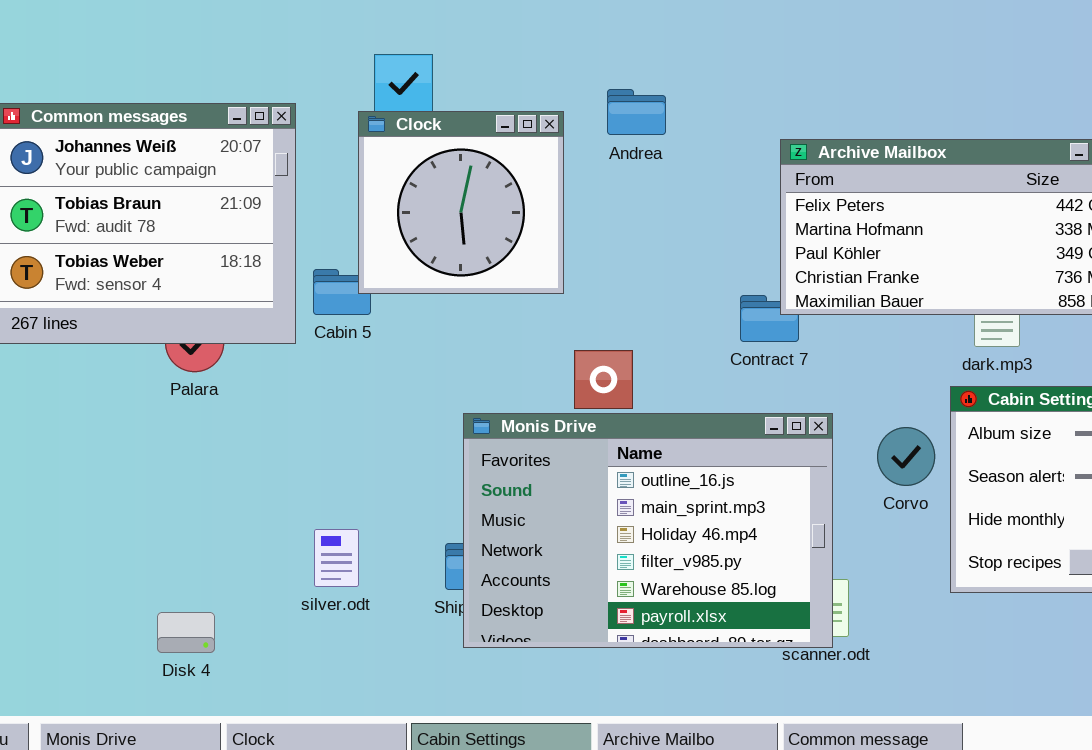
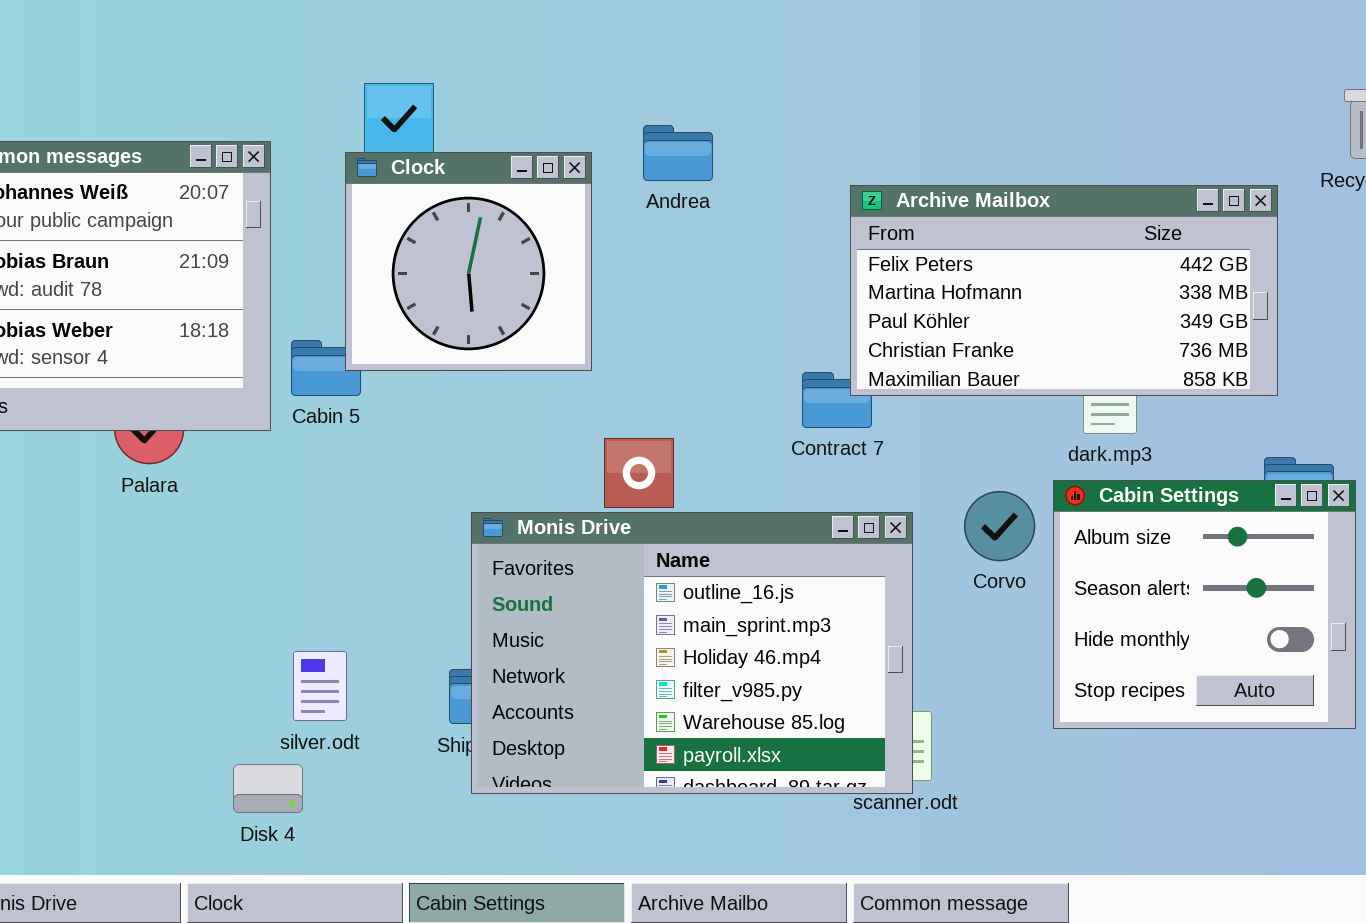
Corvo: [877,427,935,486] -> [964,491,1035,561], moved
Disk 4: [157,612,215,653] -> [233,764,303,813], moved

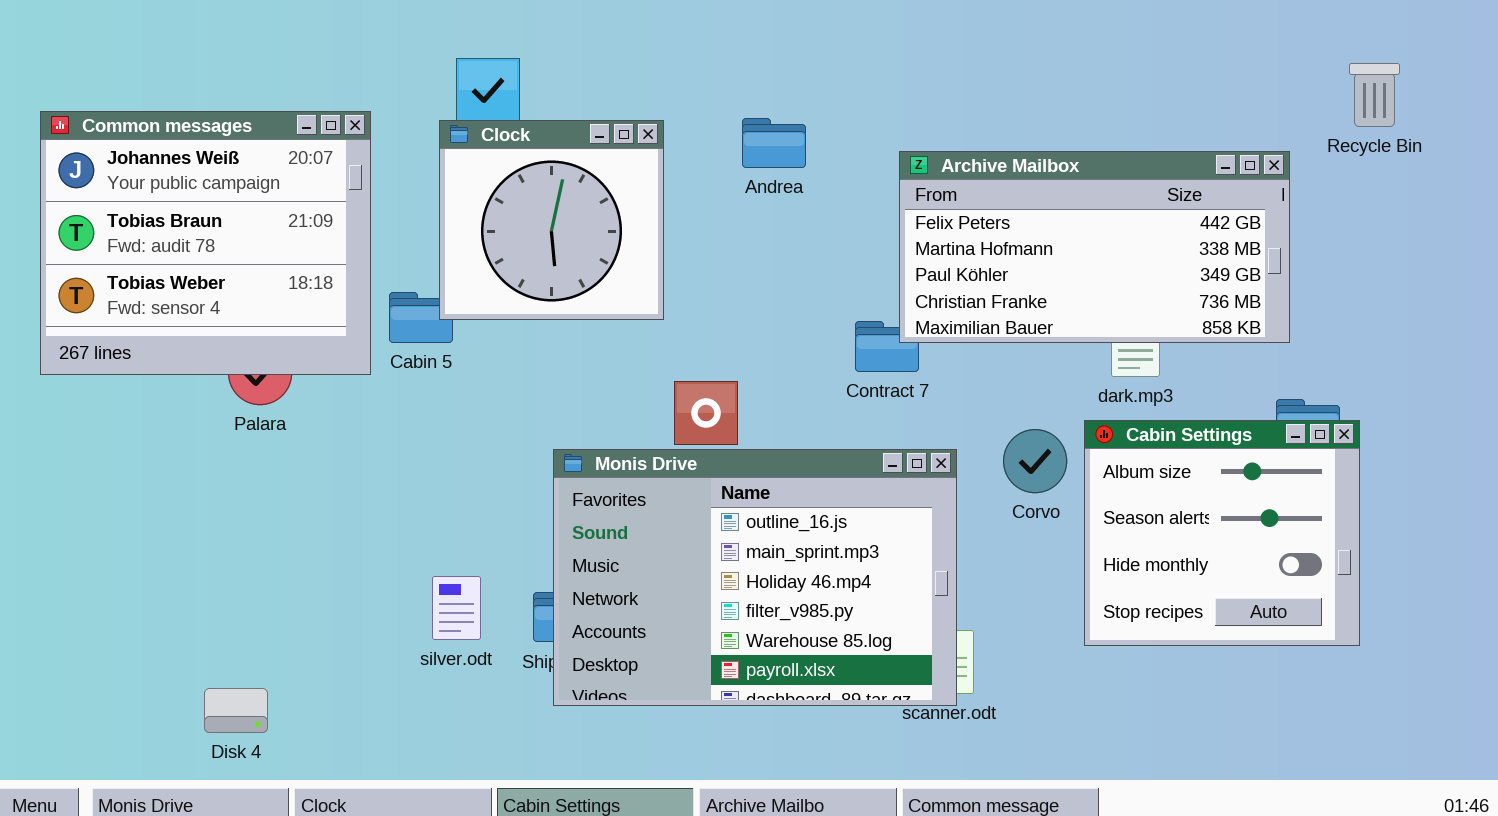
Andrea: [643,125,713,181] -> [742,118,806,168], moved
silver.odt: [293,651,347,721] -> [432,576,481,640], moved
Disk 4: [233,764,303,813] -> [204,688,268,733], moved

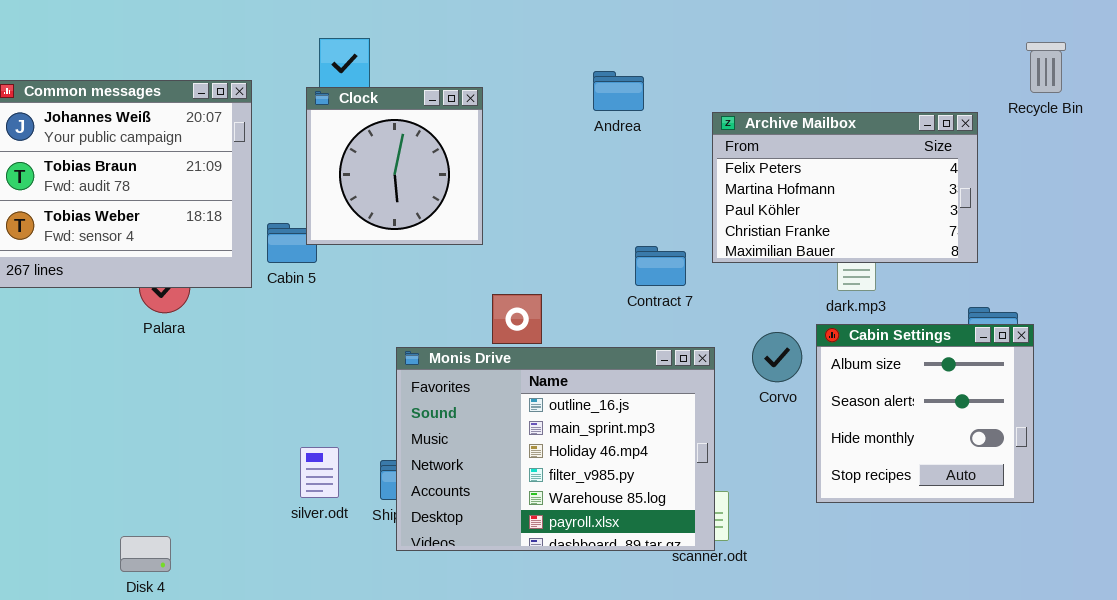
Andrea: [742,118,806,168] -> [593,71,644,111], moved
Archive Mailbox: [899,151,1290,343] -> [712,112,978,263], resized

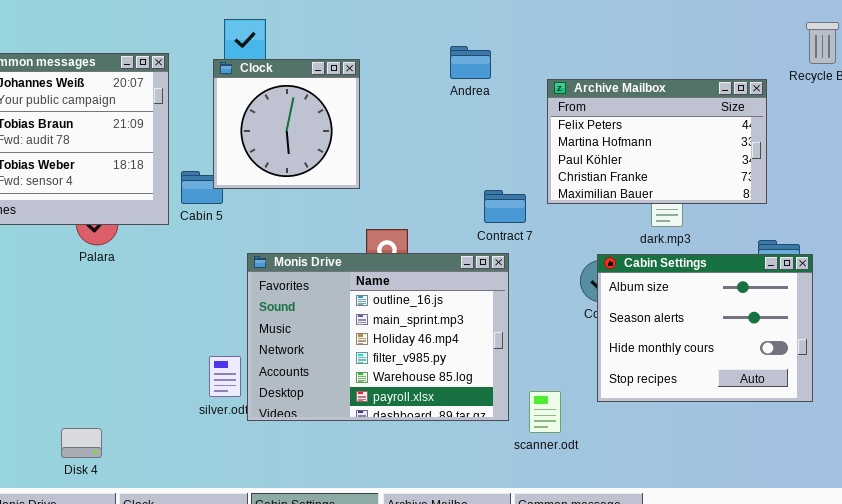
Cabin Settings: [816,324,1034,503] -> [597,254,813,402], resized
Monis Drive: [396,347,715,551] -> [247,253,509,421], moved

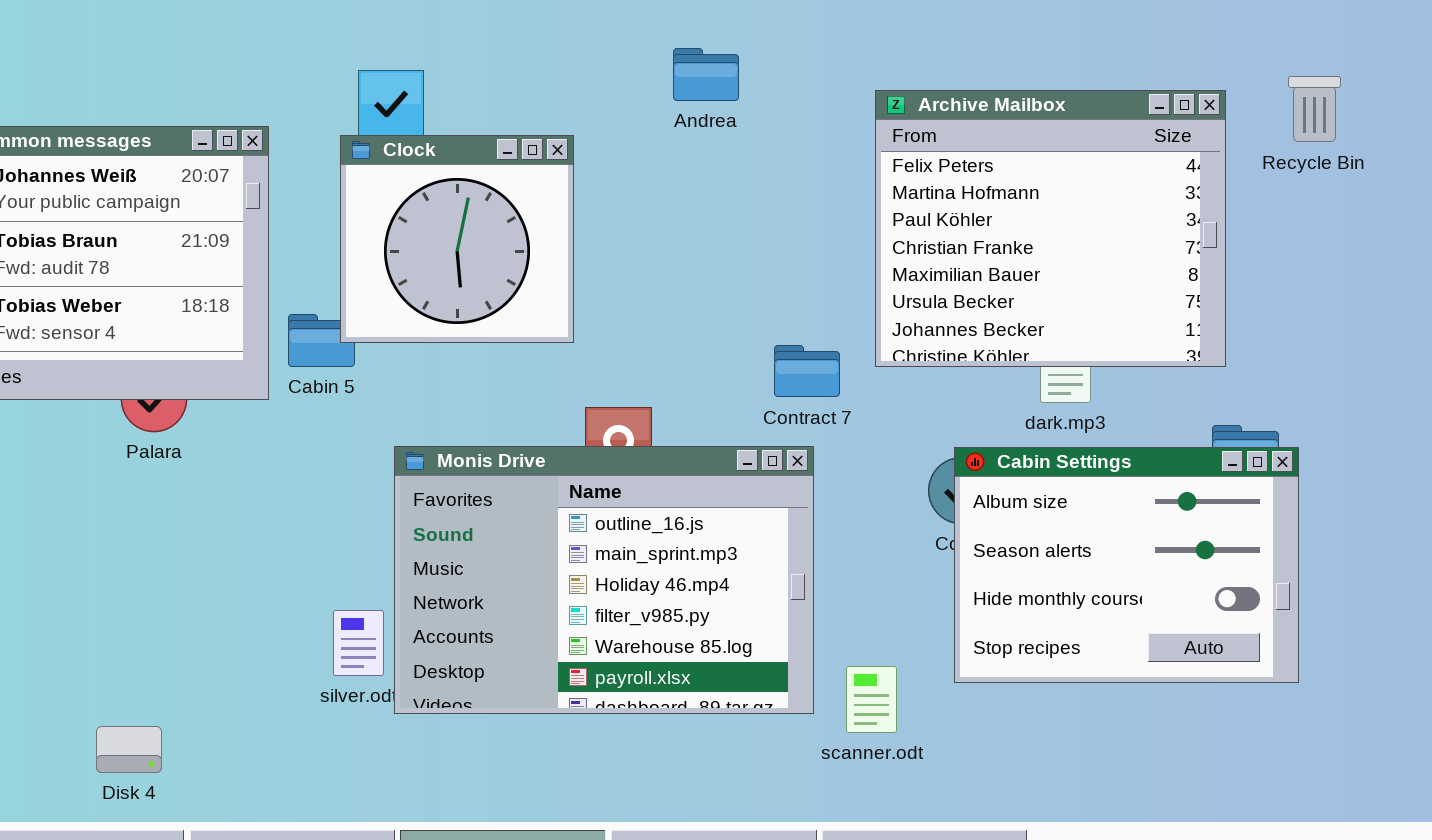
Andrea: [450,46,491,79] -> [673,48,739,101], moved
Archive Mailbox: [547,79,767,204] -> [875,90,1226,367], resized

